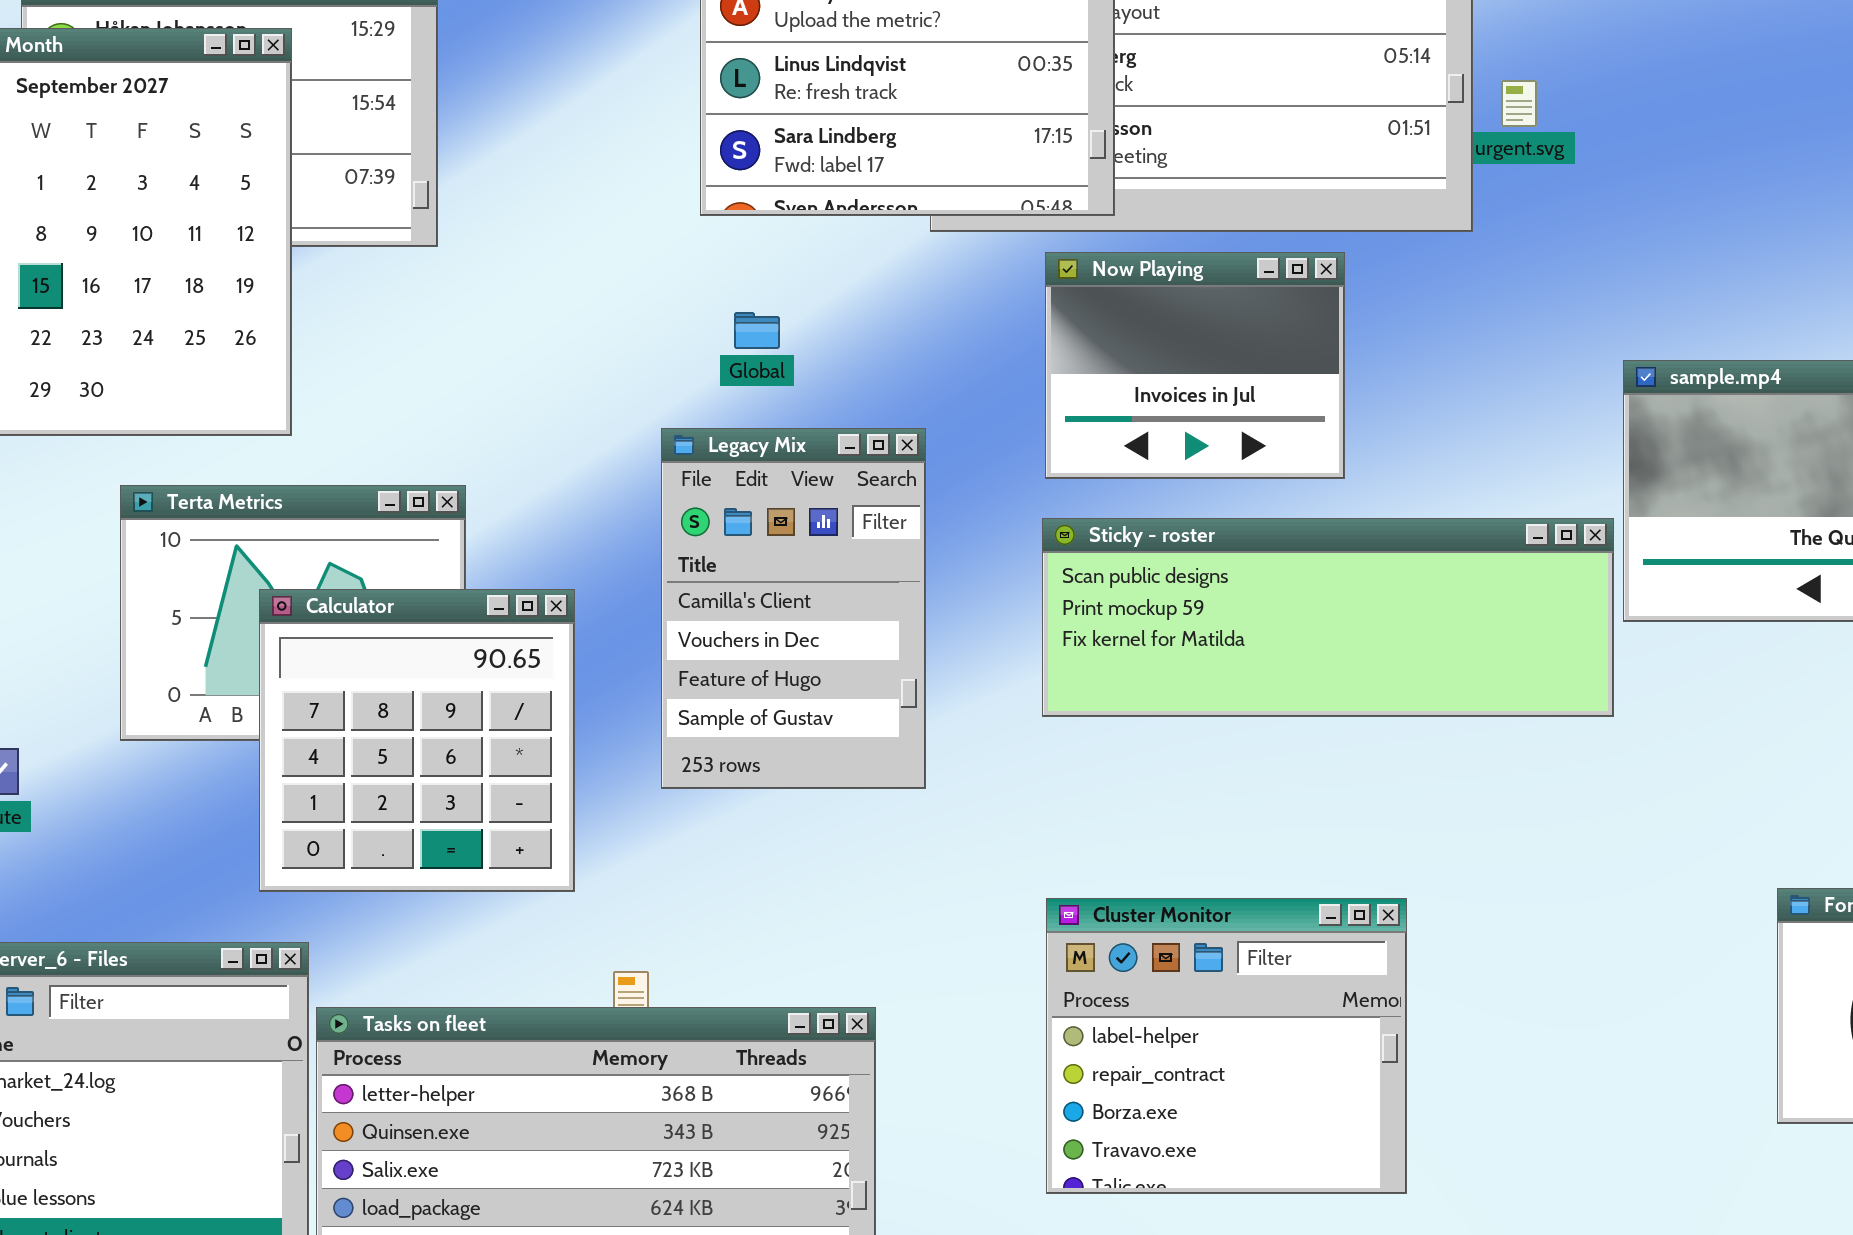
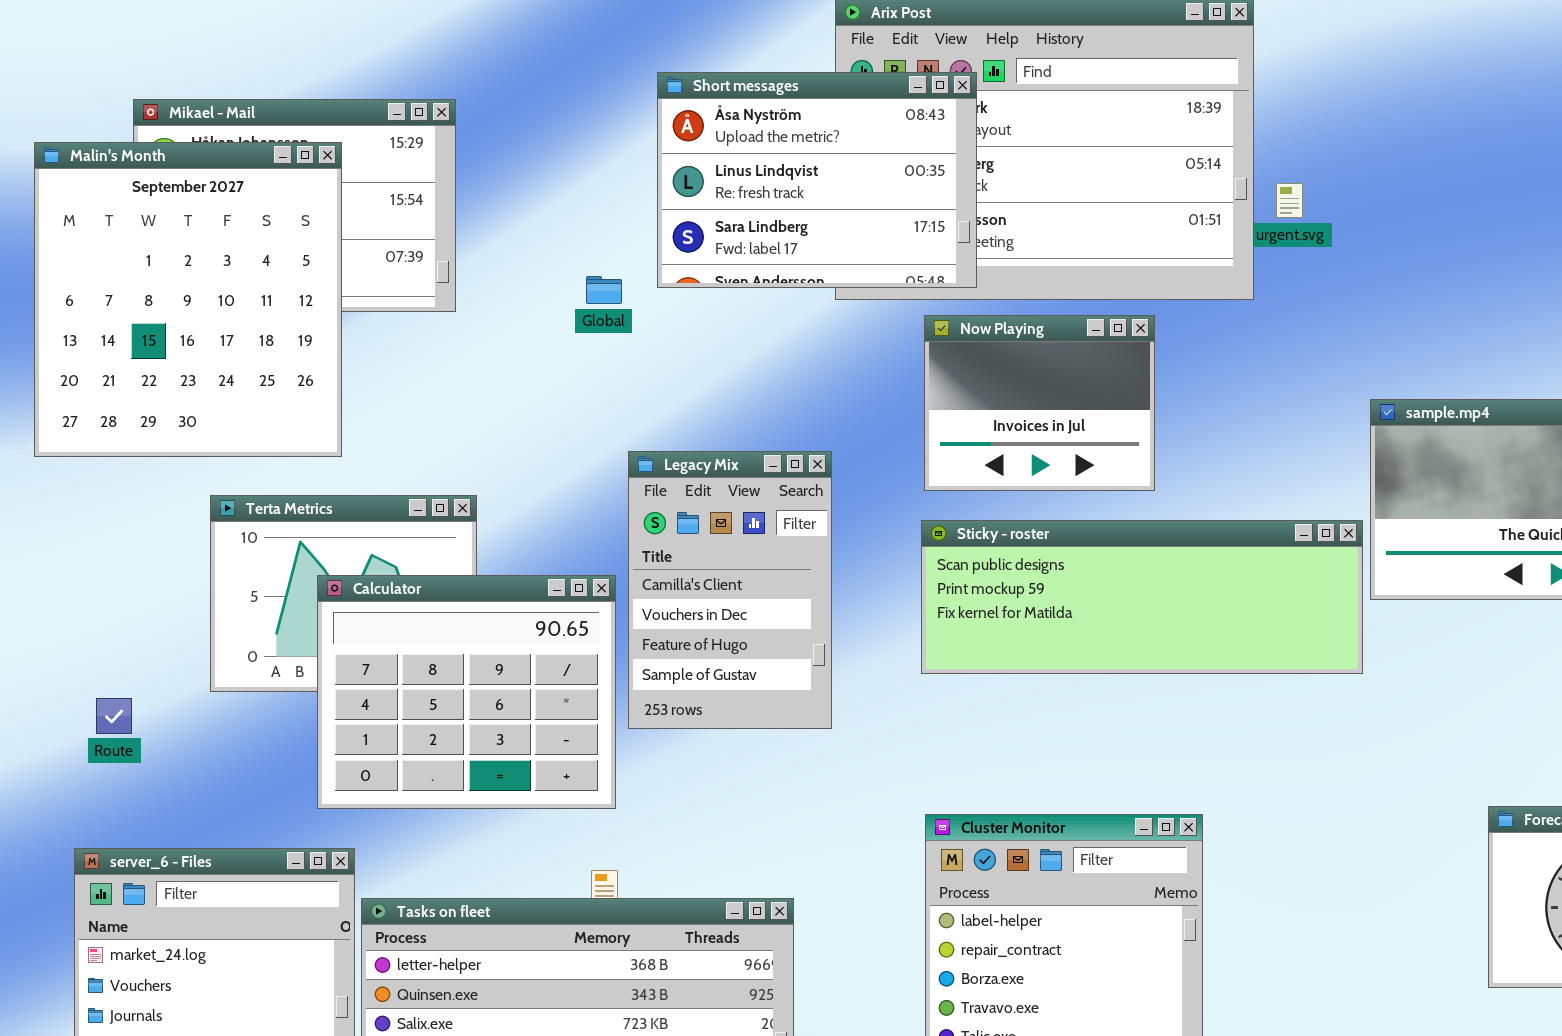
Global: [734,312,780,349] -> [586,276,622,304], moved
Calculator: [259,589,575,892] -> [317,575,616,809], resized

